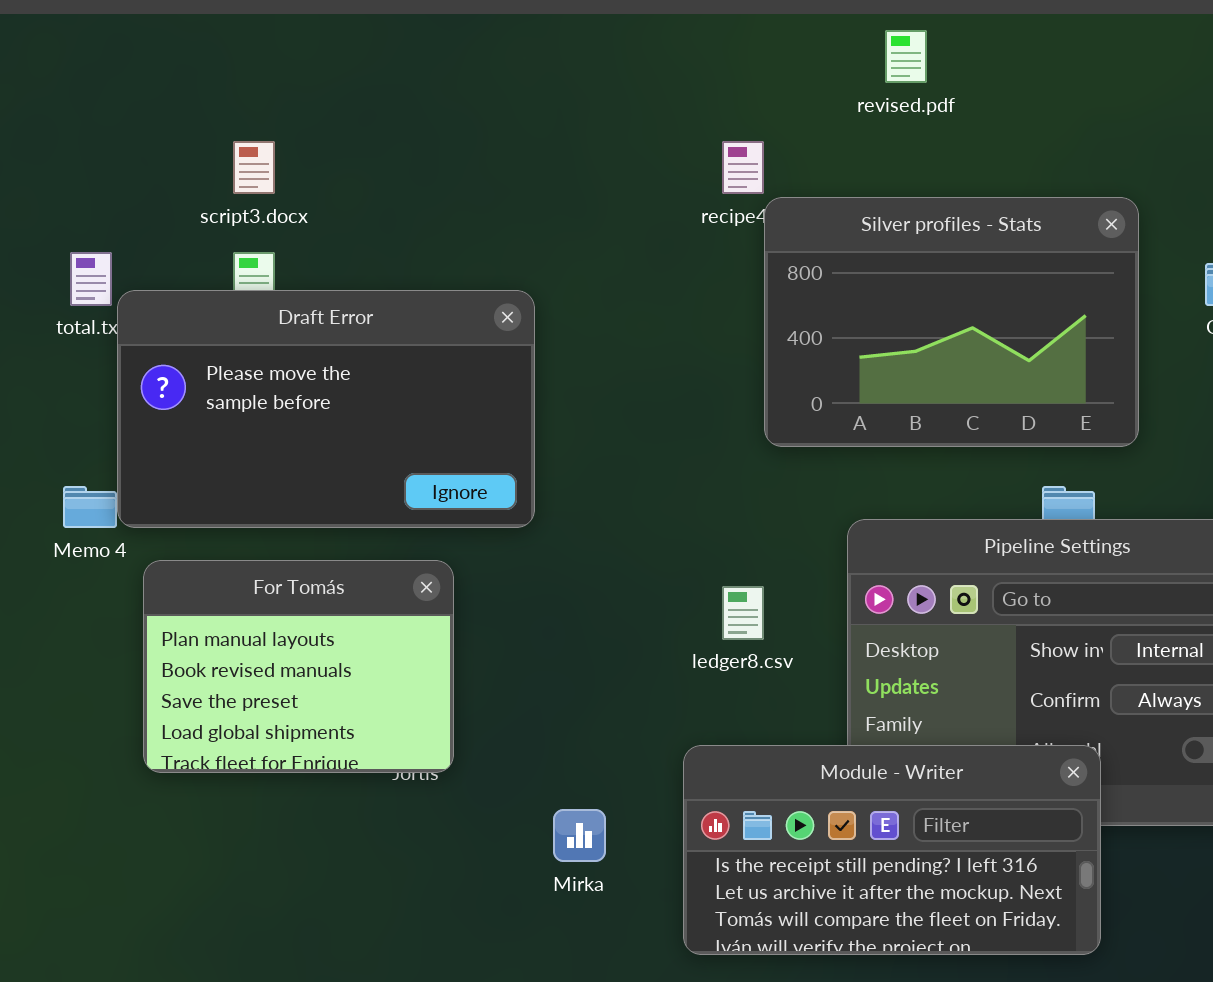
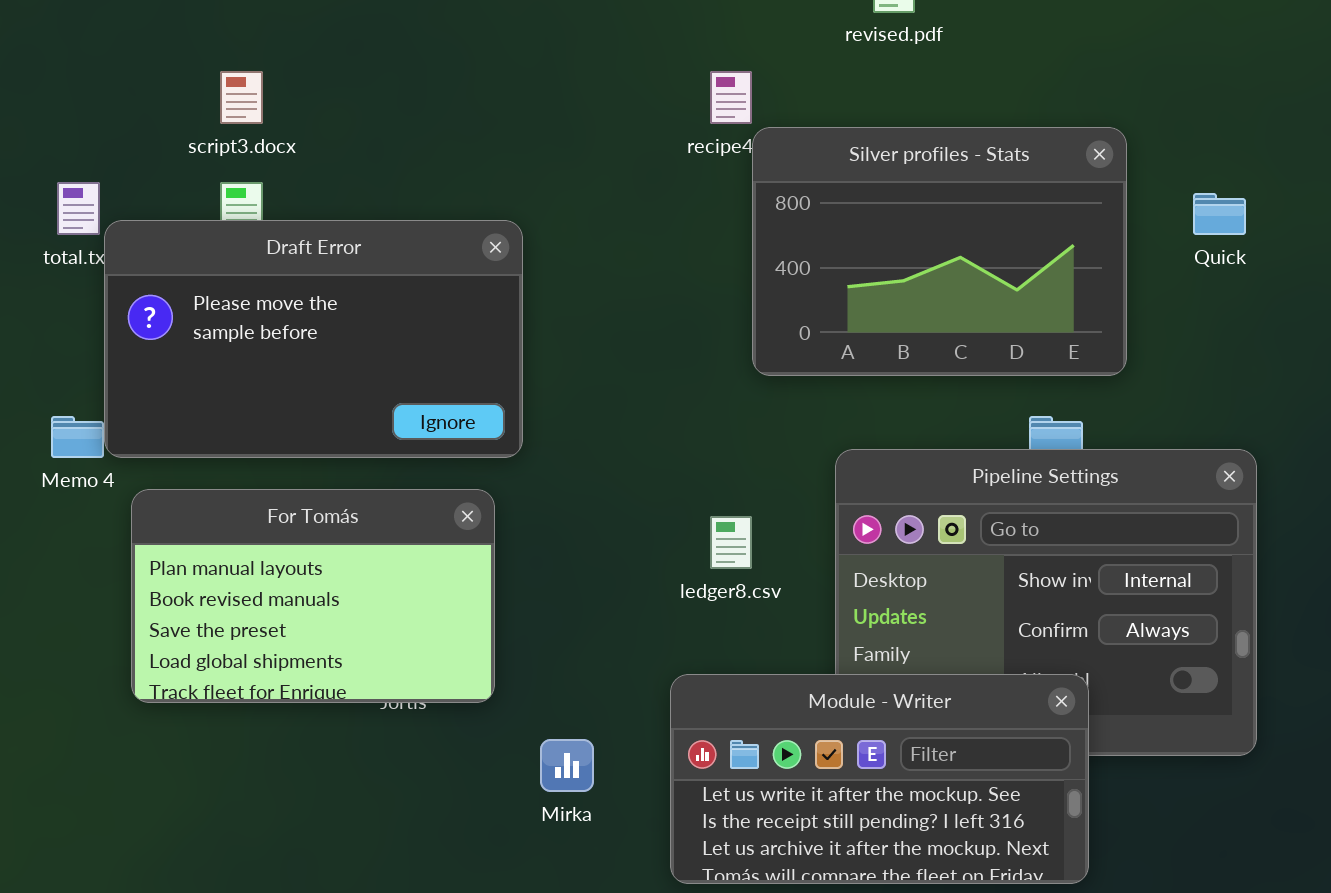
For Tomás: [143,560,454,773] -> [131,489,495,703], resized
Module - Writer: [683,745,1101,955] -> [670,674,1089,884], scrolled up 1 row

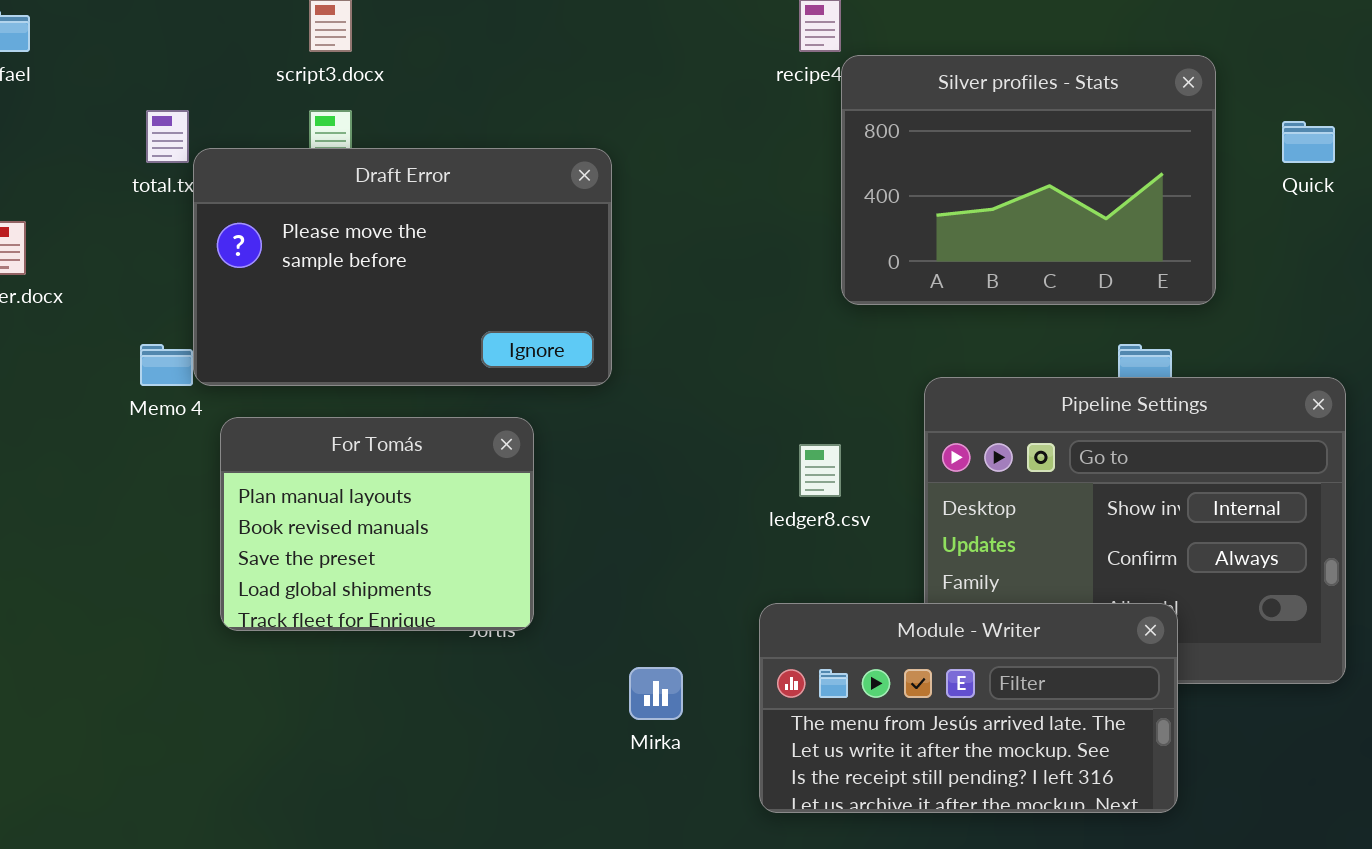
For Tomás: [131,489,495,703] -> [220,417,534,631], resized
Module - Writer: [670,674,1089,884] -> [759,603,1178,813], scrolled up 1 row

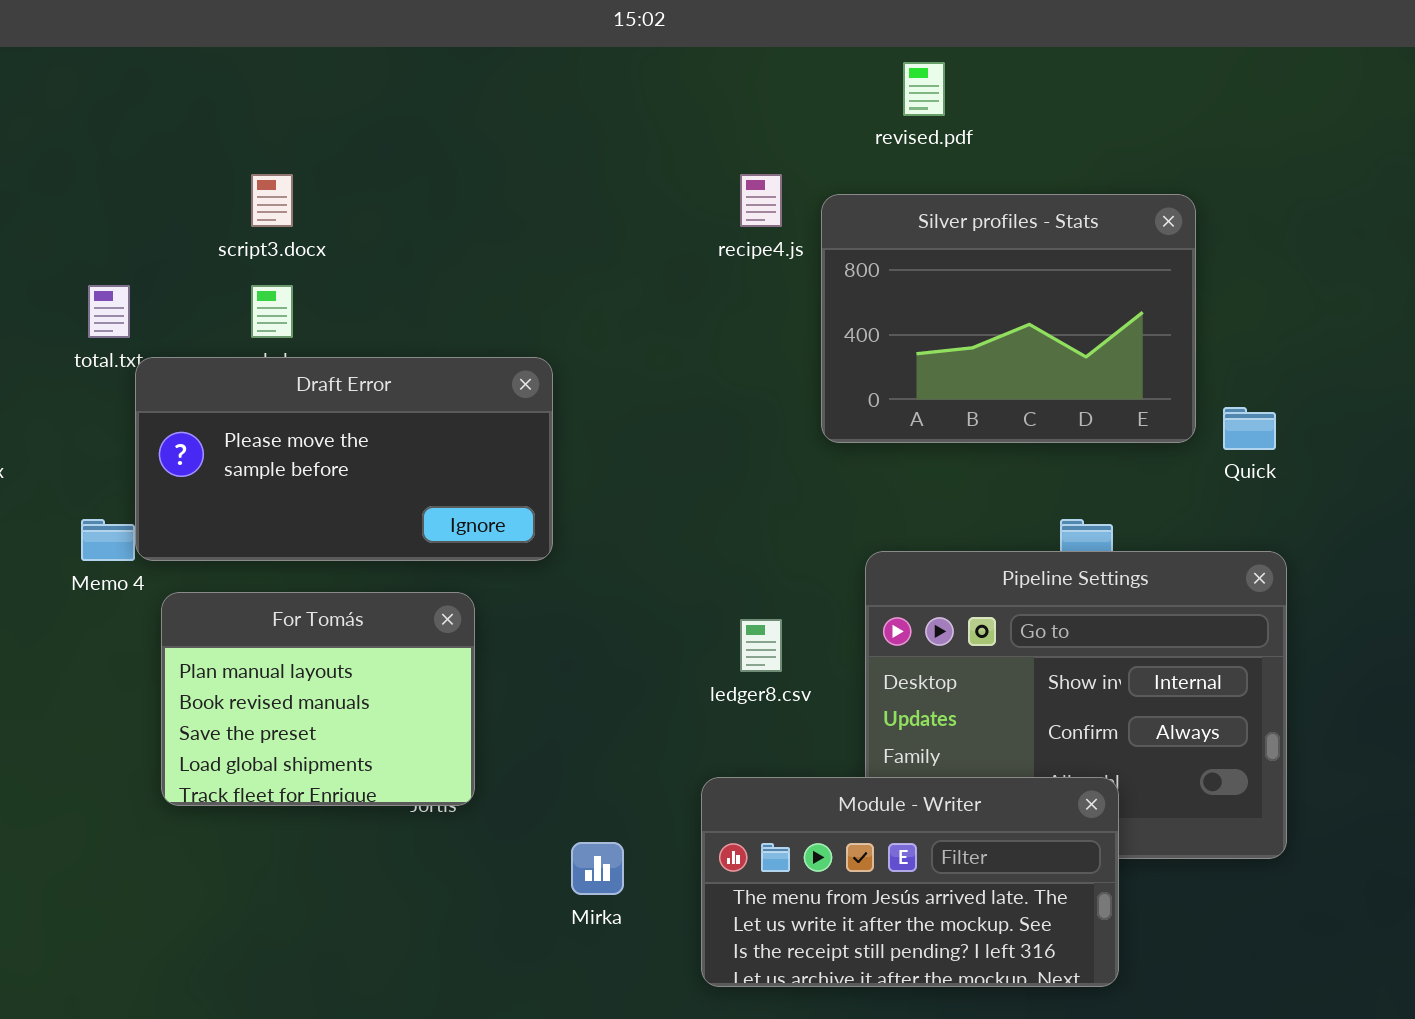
Silver profiles - Stats: [841,55,1216,305] -> [821,194,1196,443], moved
Quick: [1282,121,1335,163] -> [1223,407,1276,450], moved
Draft Error: [193,148,612,386] -> [135,357,553,561], resized

